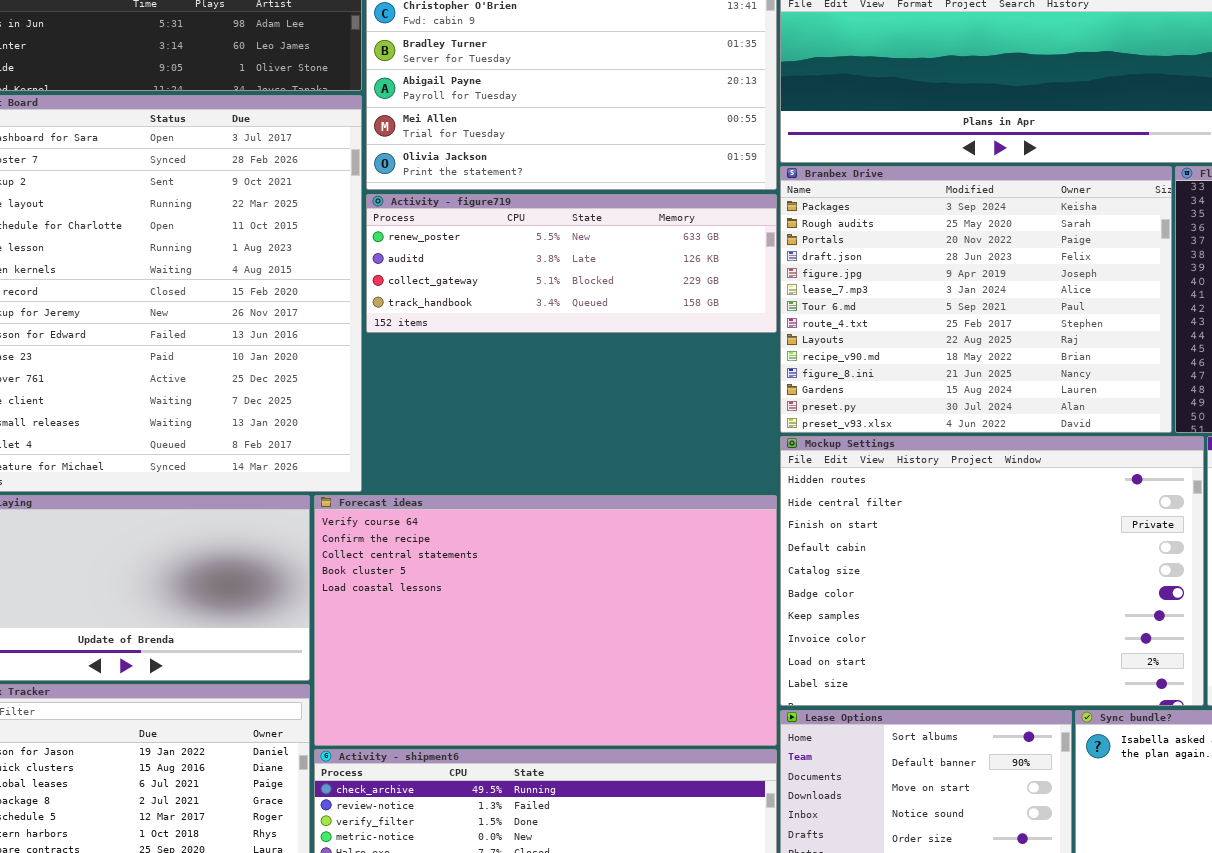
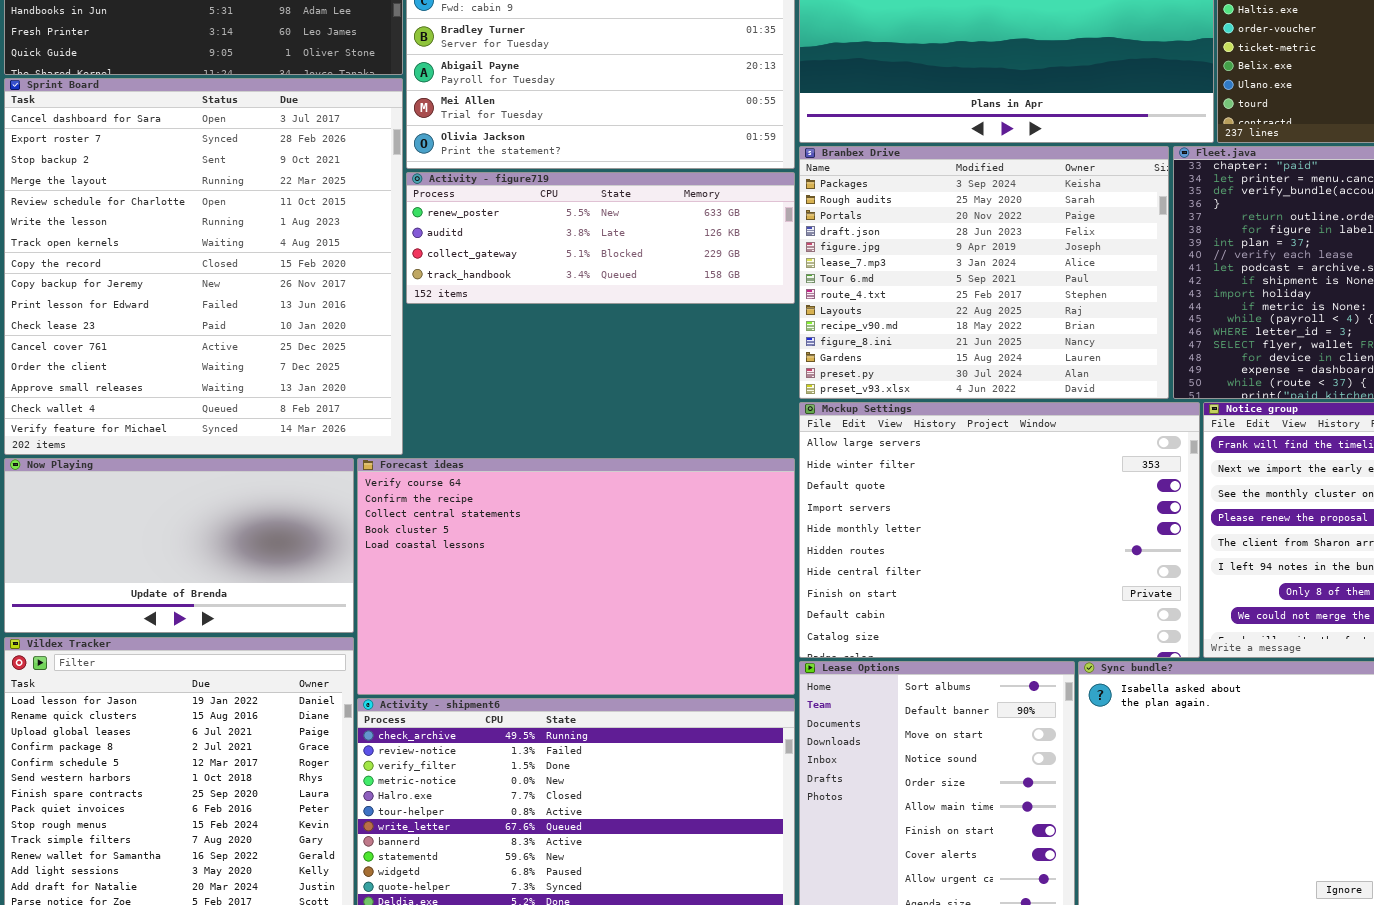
Mockup Settings: [780,436,1204,706] -> [799,402,1200,658], scrolled up 5 rows

